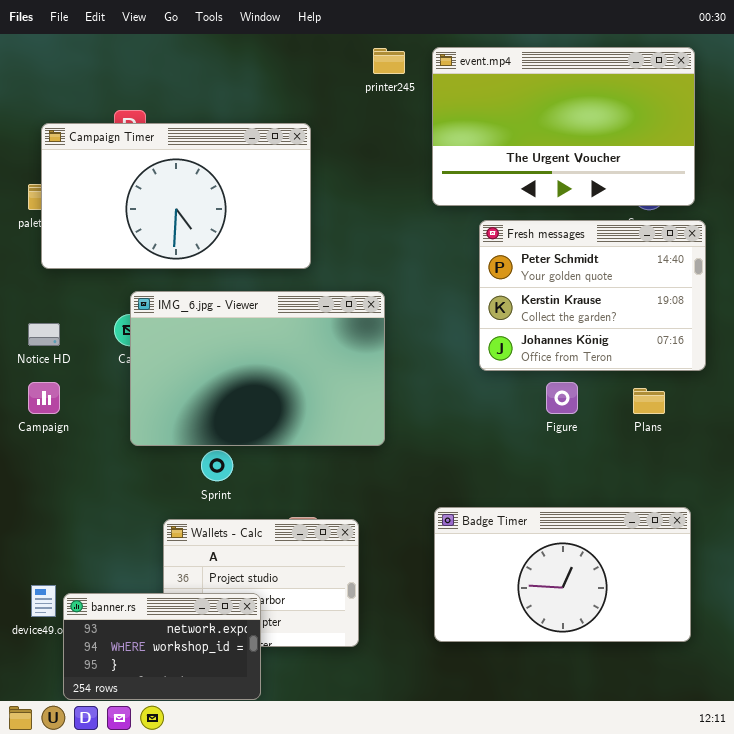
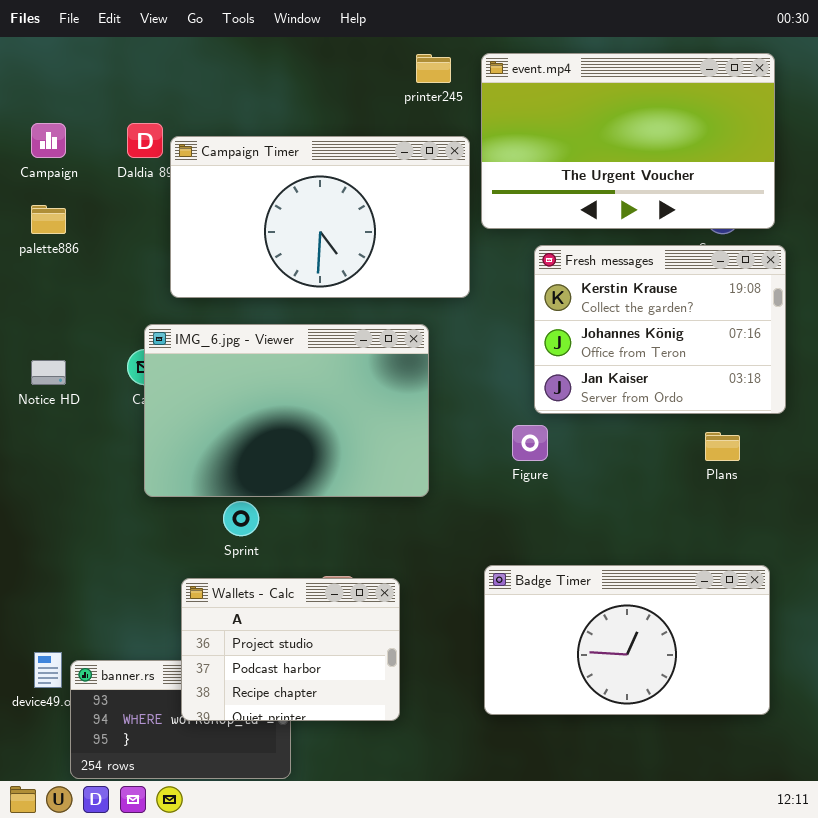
Campaign Timer: [41,123,311,269] -> [170,136,470,298], moved
Fresh messages: [479,220,706,371] -> [534,245,786,414], scrolled down 1 row
Campaign: [28,382,60,414] -> [31,123,66,158], moved
Figure: [546,382,578,414] -> [512,425,548,461], moved
Wallets - Calc: [163,519,359,647] -> [181,578,400,721], raised

